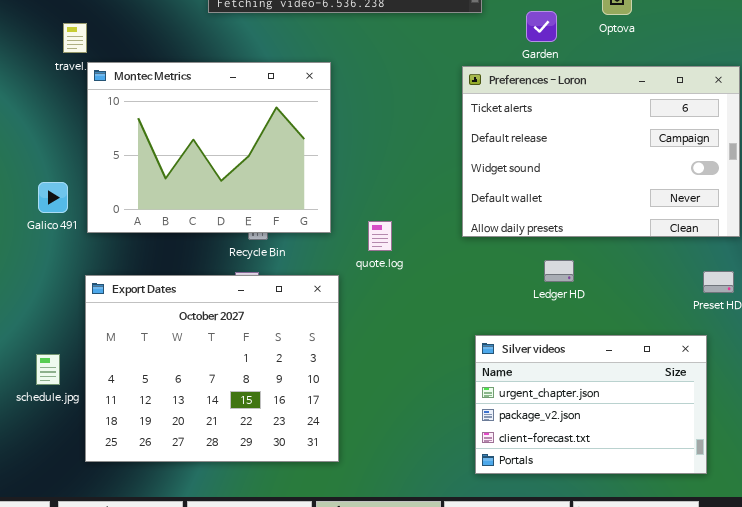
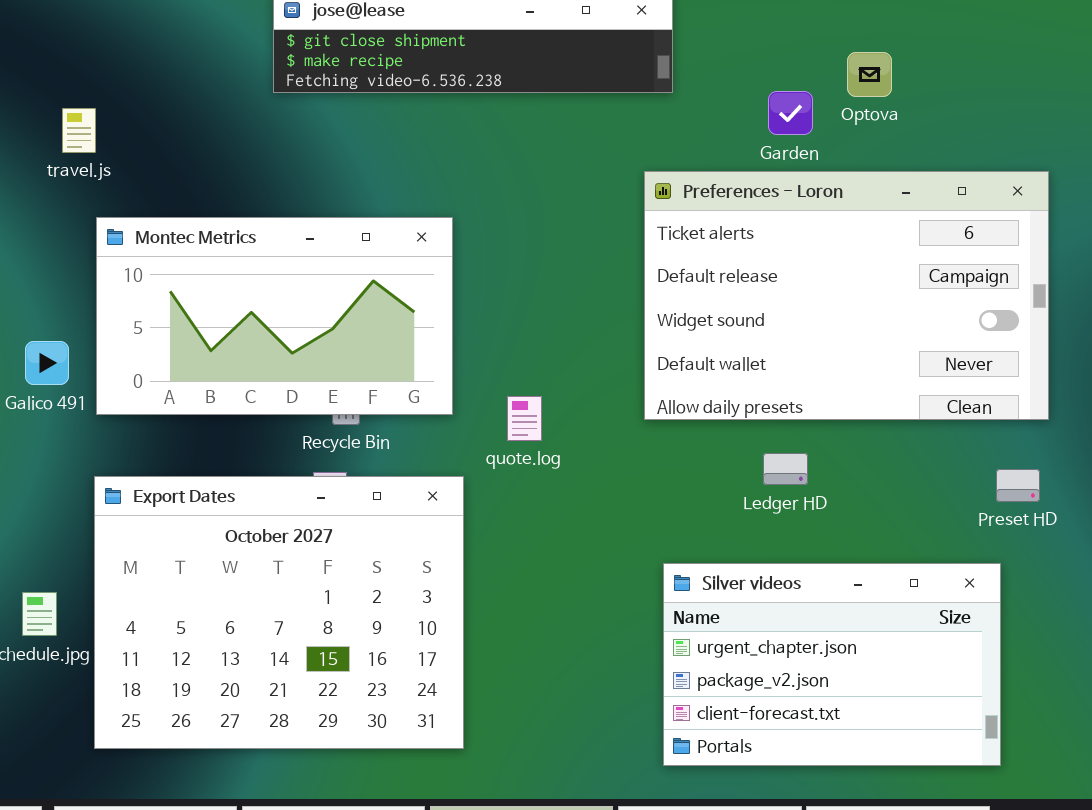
Garden: [526,11,557,42] -> [768,91,813,135], moved
Montec Metrics: [87,62,331,233] -> [96,217,453,415], resized

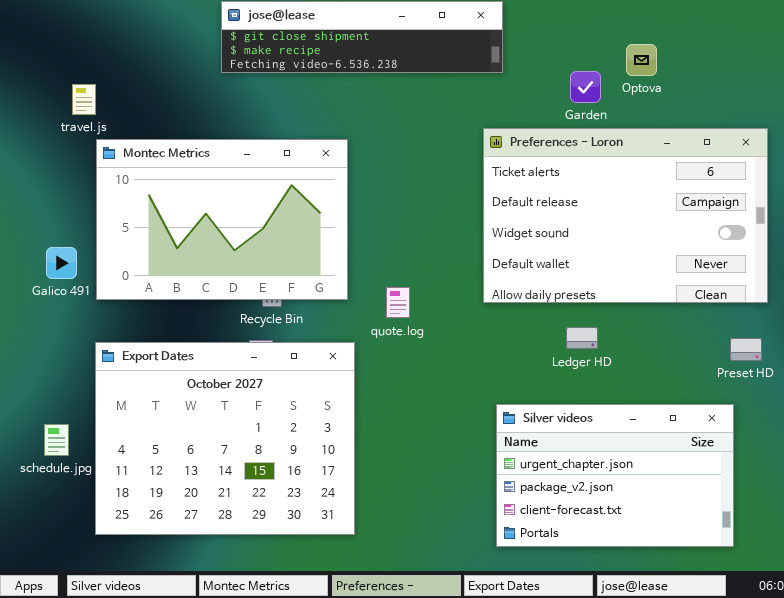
Montec Metrics: [96,217,453,415] -> [96,139,348,300], resized

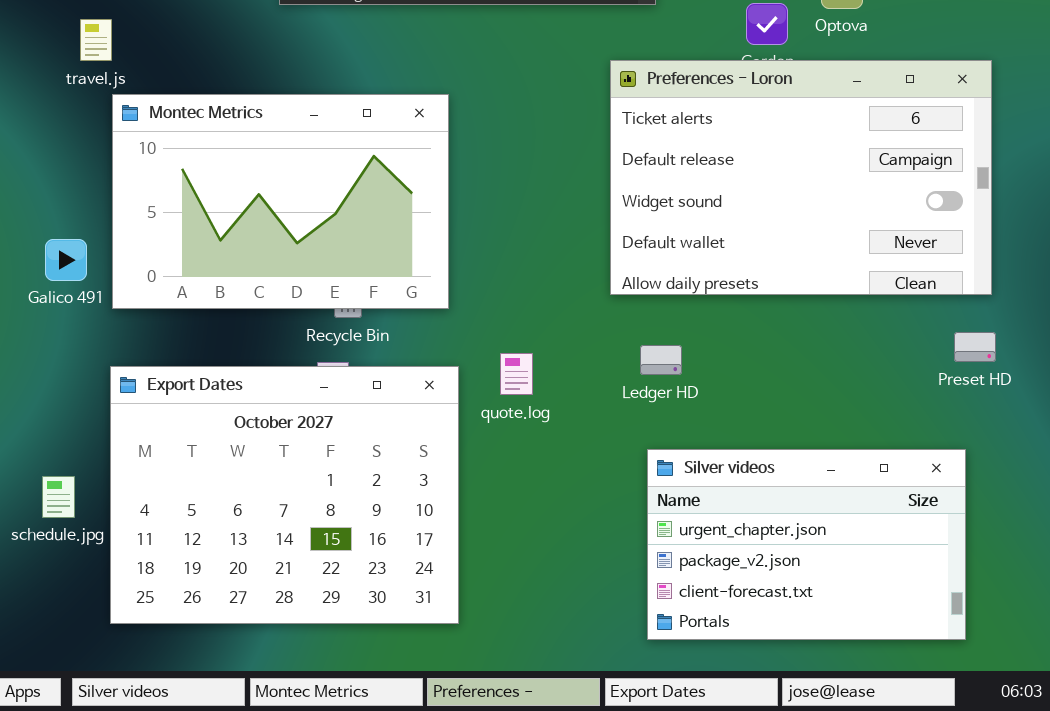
Preferences - Loron: [483,128,768,303] -> [610,60,992,295], moved
quote.log: [386,287,410,318] -> [500,353,533,395], moved
Ledger HD: [566,327,598,349] -> [640,345,682,375], moved
Preset HD: [730,338,762,361] -> [954,332,996,362], moved

